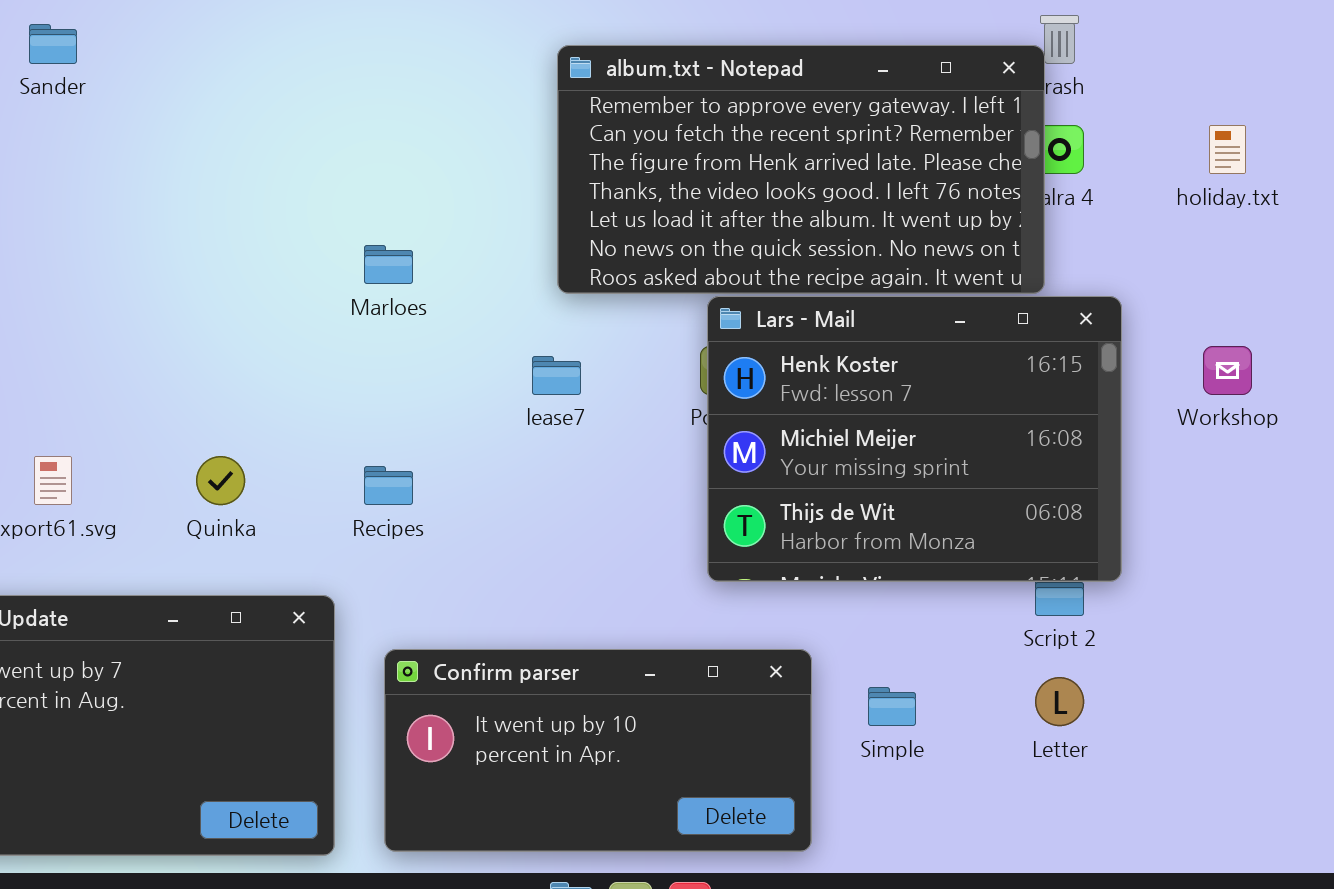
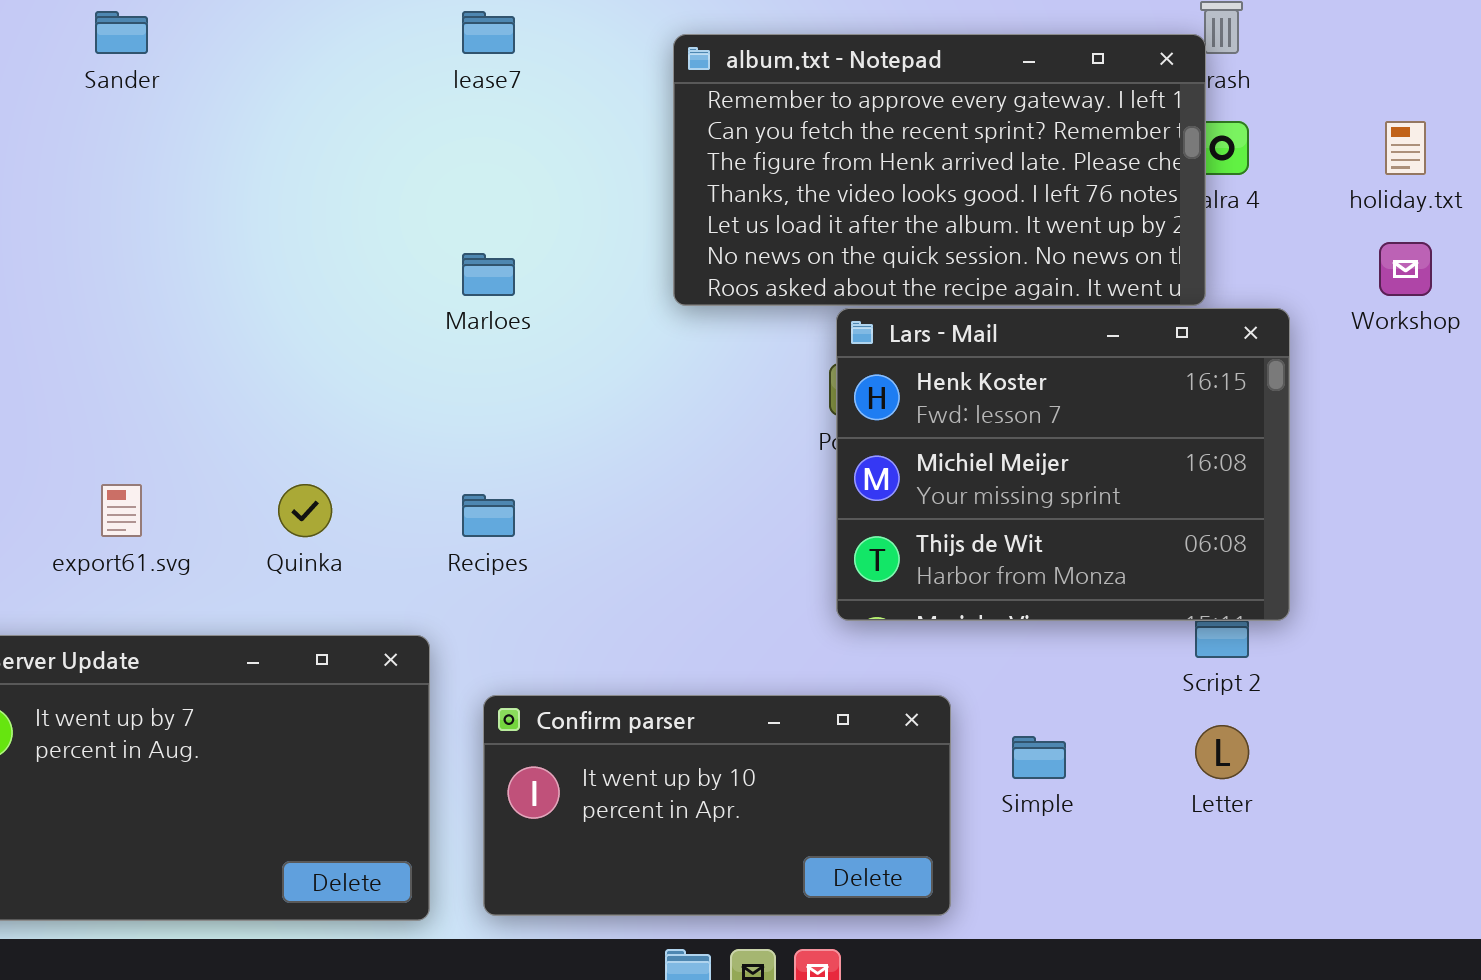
Workshop: [1203,346,1252,395] -> [1379,242,1432,296], moved
lease7: [532,356,581,395] -> [462,11,515,54], moved

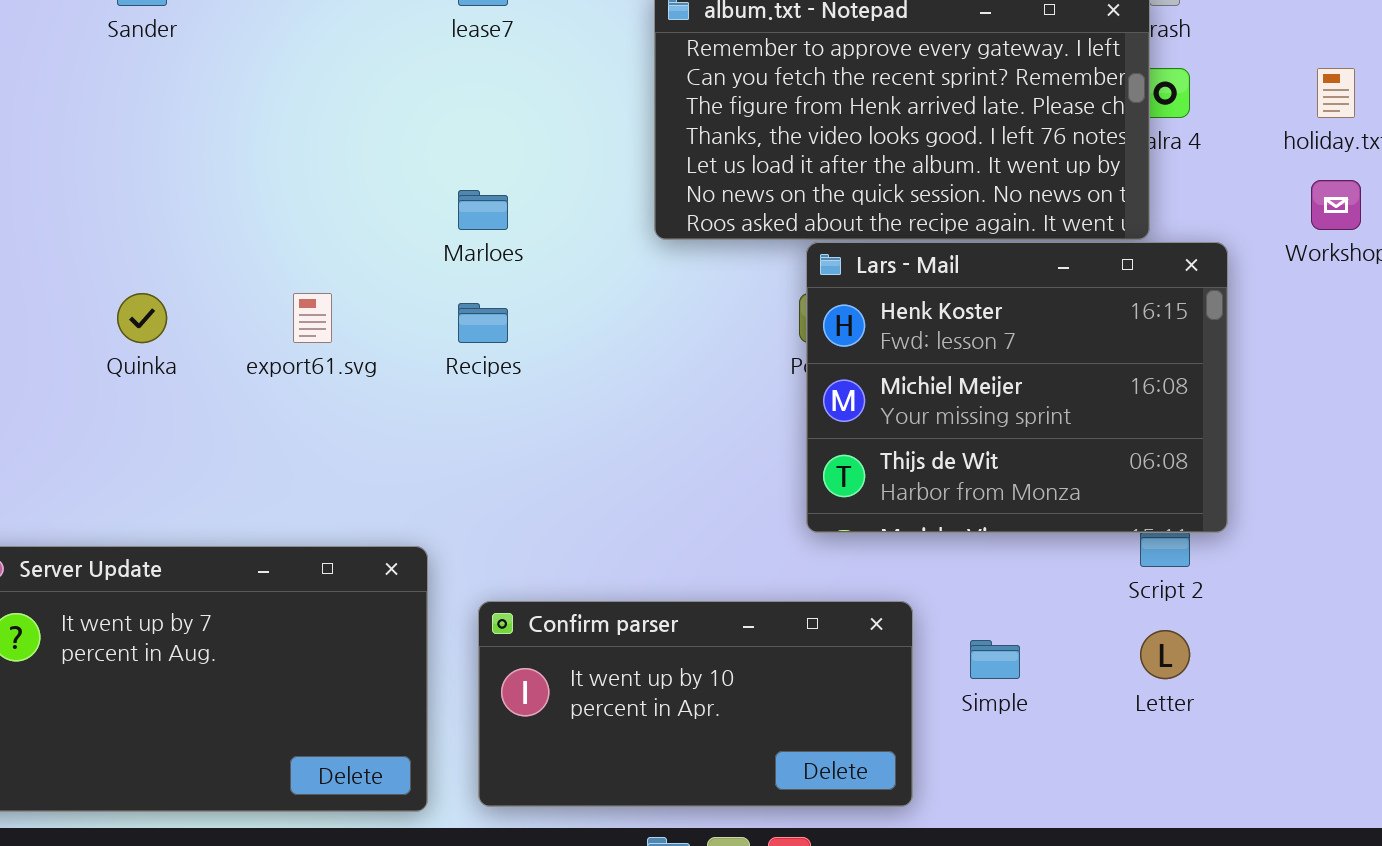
export61.svg: [101,484,142,537] -> [293,293,332,343], moved
Quinka: [278,484,332,537] -> [117,293,167,343], moved
Recipes: [462,494,515,537] -> [458,303,508,343], moved

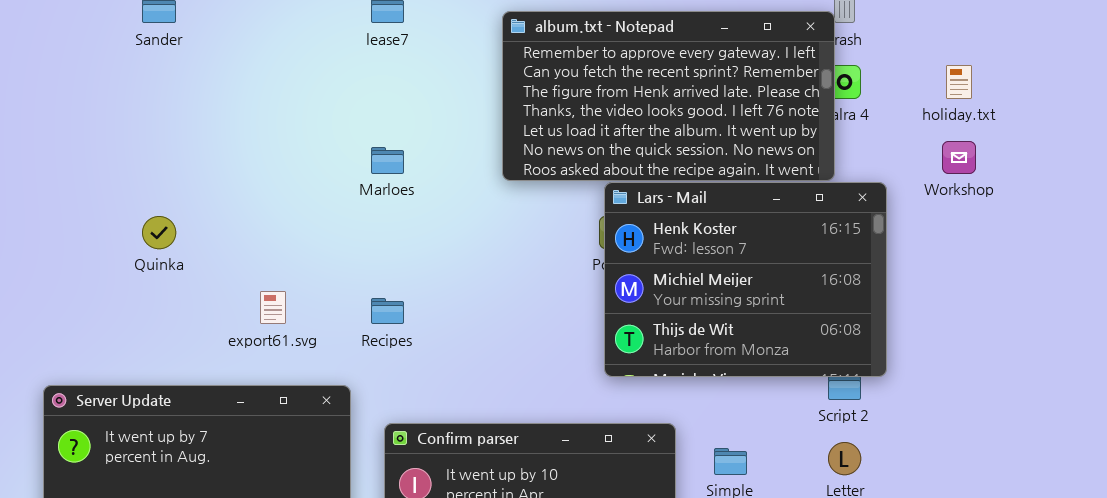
export61.svg: [293,293,332,343] -> [260,291,286,324], moved
Recipes: [458,303,508,343] -> [371,298,404,324], moved

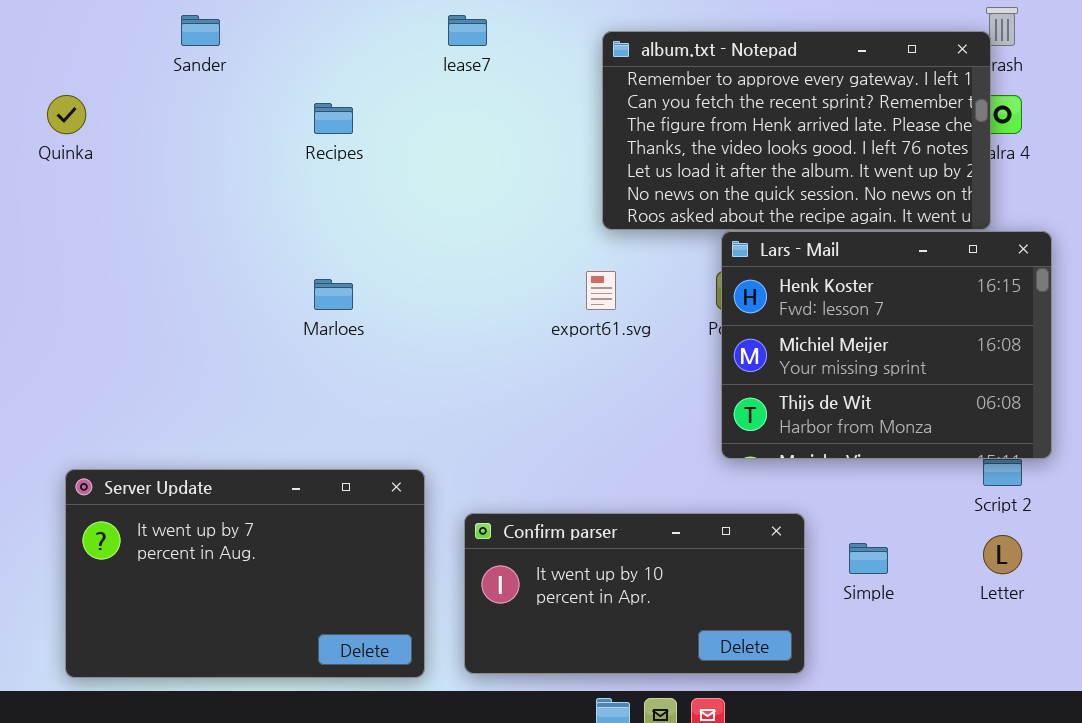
Marloes: [371,147,404,174] -> [314,279,353,310], moved
Quinka: [142,216,176,249] -> [47,95,86,134], moved
export61.svg: [260,291,286,324] -> [586,271,616,310], moved
Recipes: [371,298,404,324] -> [314,103,353,134], moved

